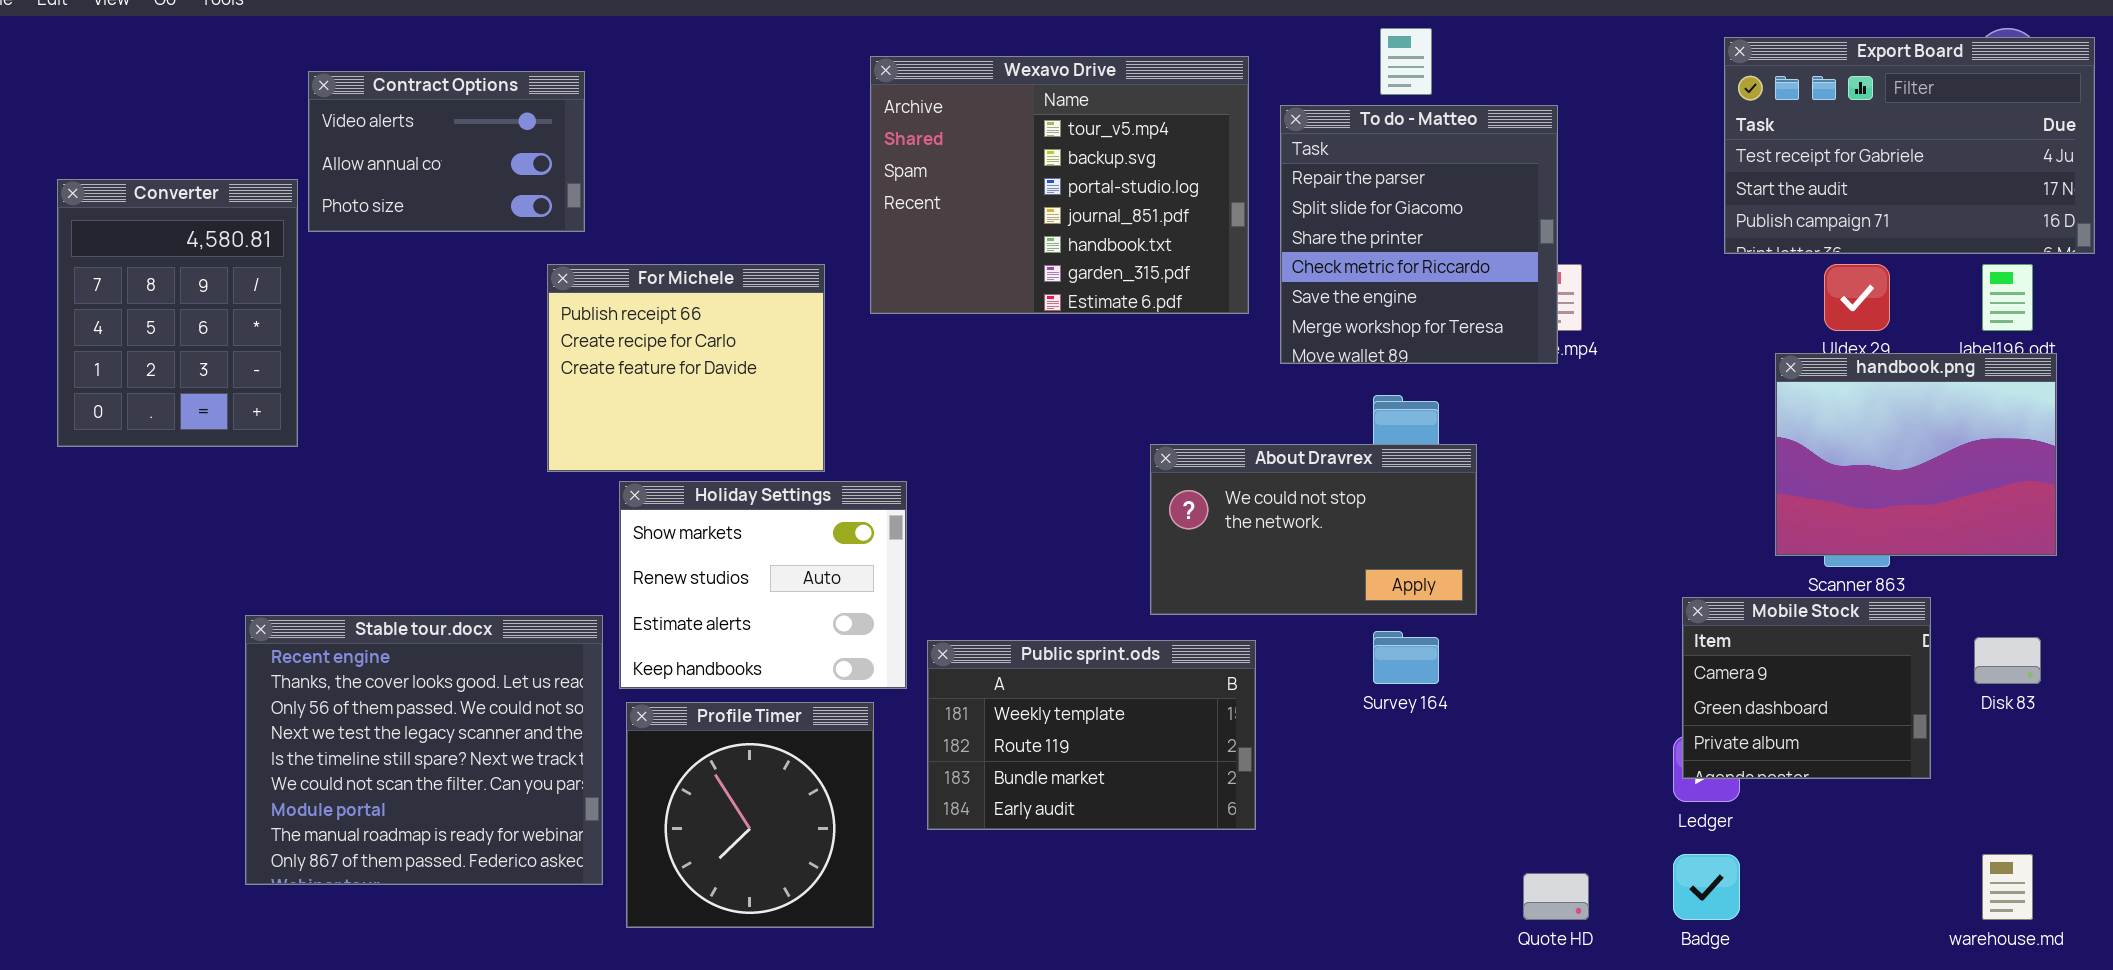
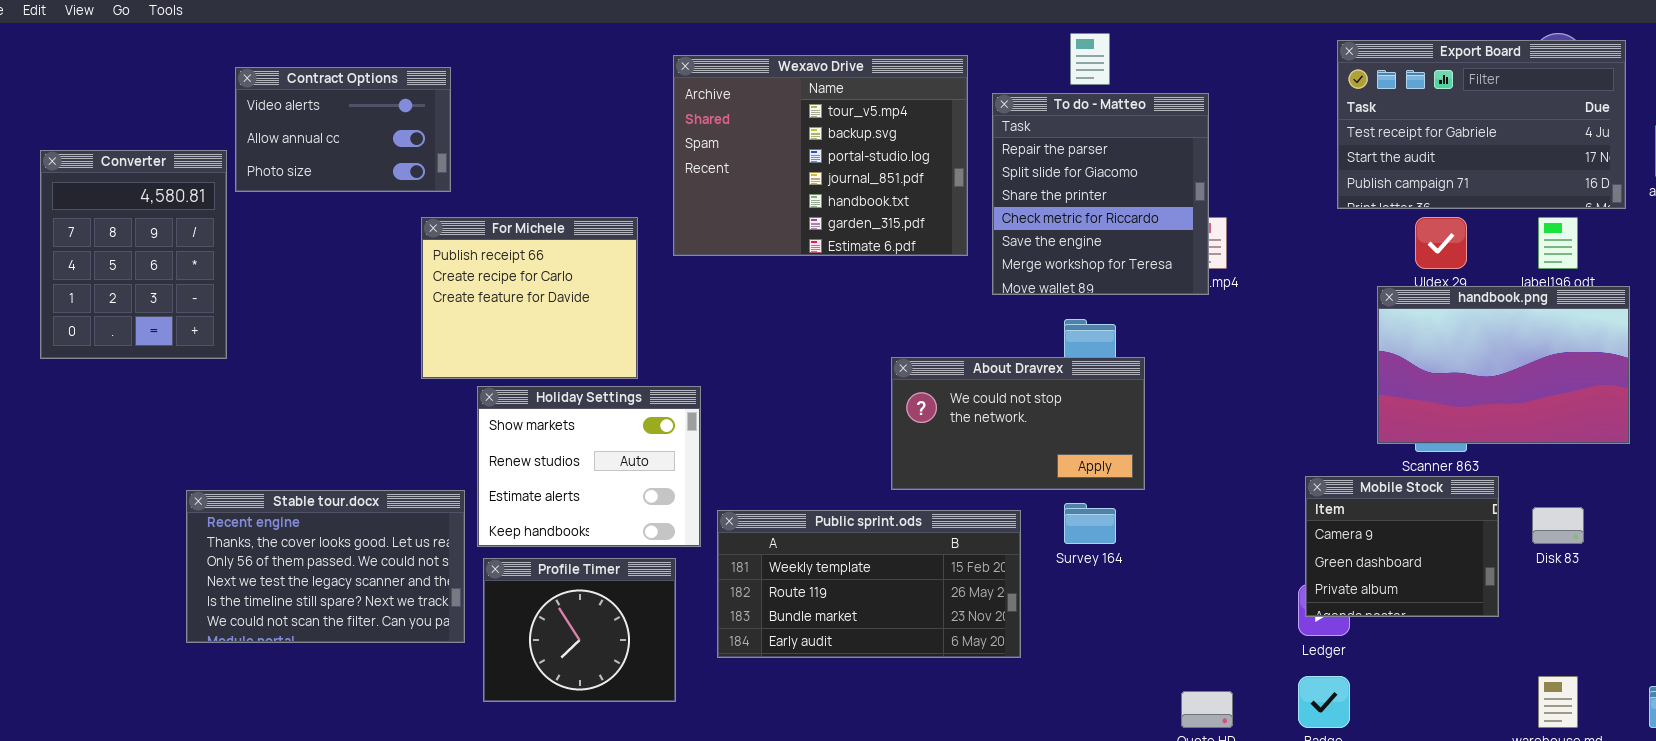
handbook.png: [1775,353,2057,556] -> [1377,286,1630,444], resized
Stable tour.docx: [245,615,603,885] -> [186,490,465,643], resized
Public sprint.ods: [927,640,1256,830] -> [717,510,1021,658], resized
Profile Timer: [626,702,874,928] -> [483,558,676,702], resized

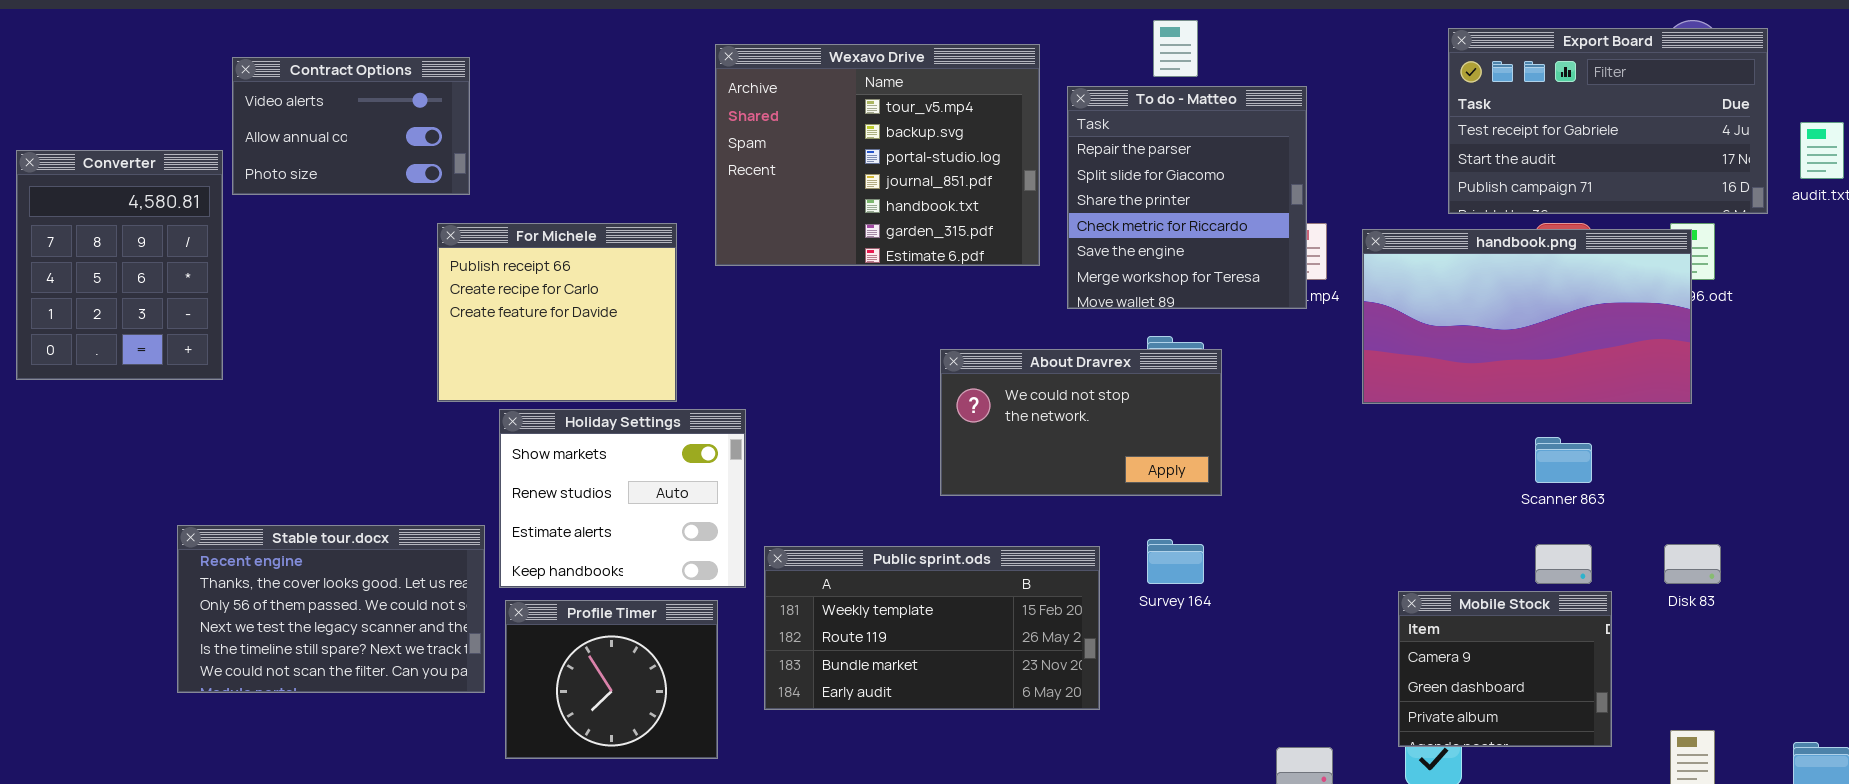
handbook.png: [1377,286,1630,444] -> [1362,229,1692,404], moved, resized
About Dravrex: [891,357,1145,490] -> [940,349,1222,496], moved
Mobile Stock: [1305,476,1499,617] -> [1398,591,1612,747], moved

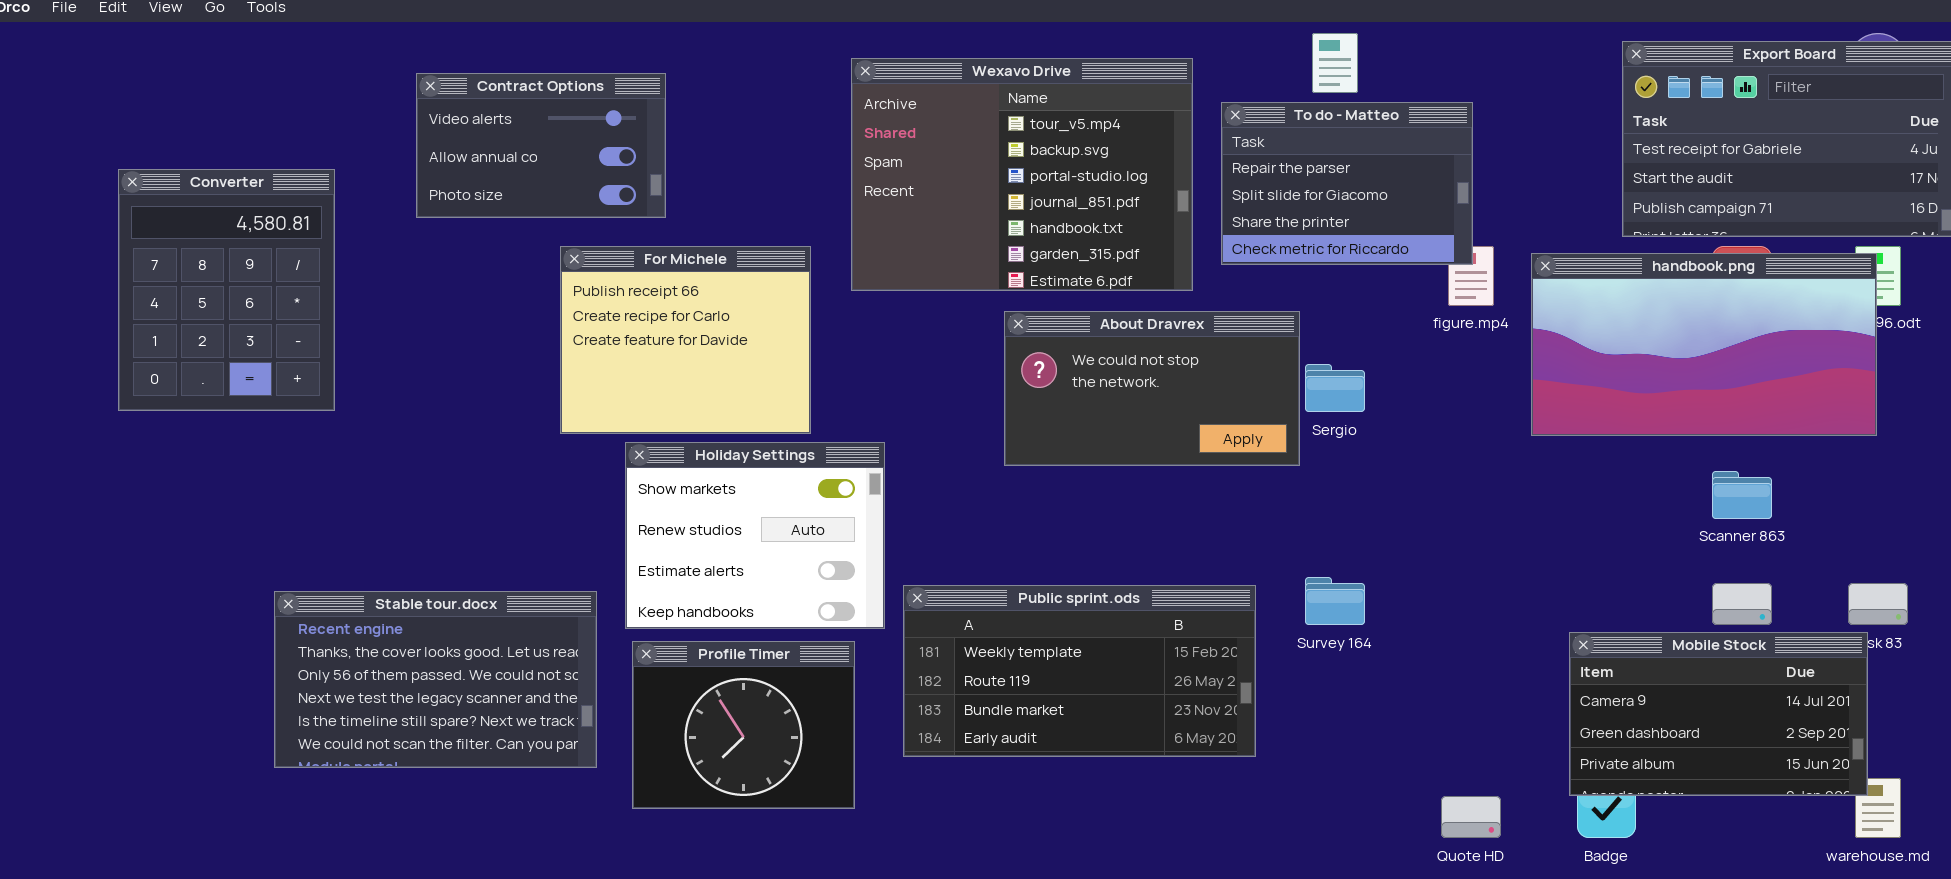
Contract Options: [232,57,470,195] -> [416,73,666,218], moved
To do - Matteo: [1067,86,1307,309] -> [1221,102,1473,265], resized
About Dravrex: [940,349,1222,496] -> [1004,311,1300,466], moved
Stable tour.docx: [177,525,485,693] -> [274,591,597,768], moved
Mobile Stock: [1398,591,1612,747] -> [1569,632,1868,796], resized

